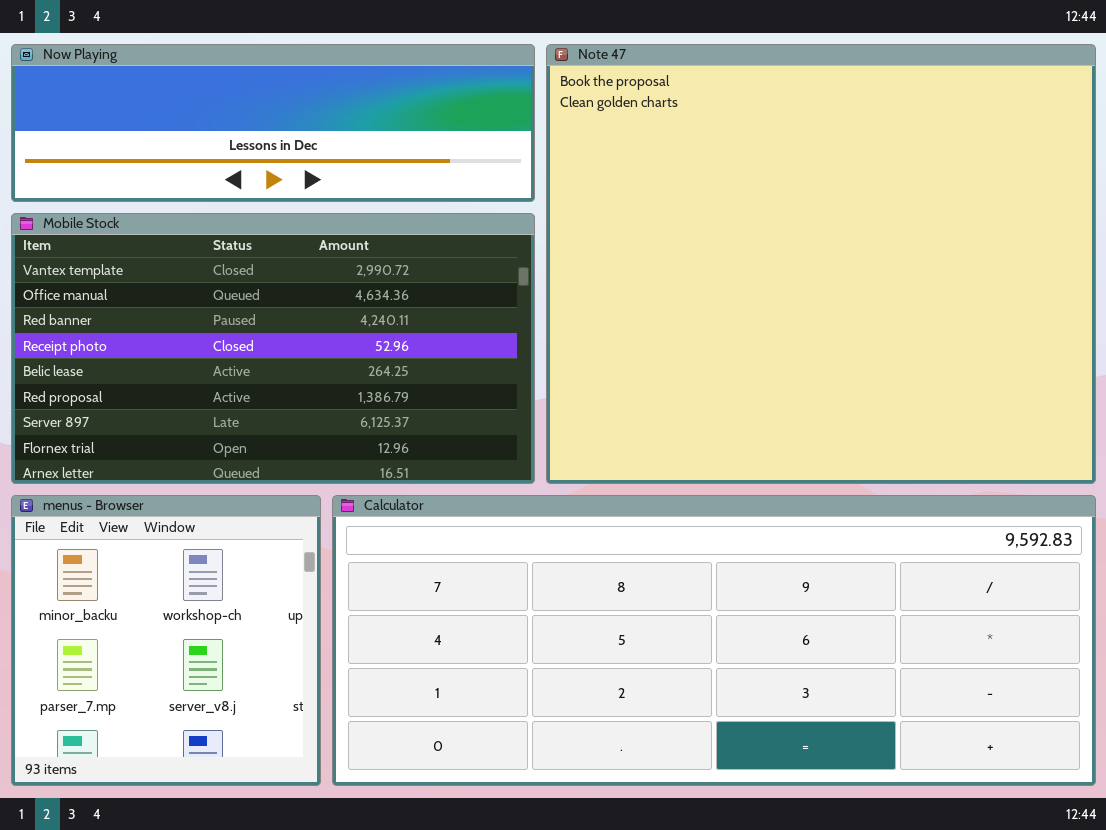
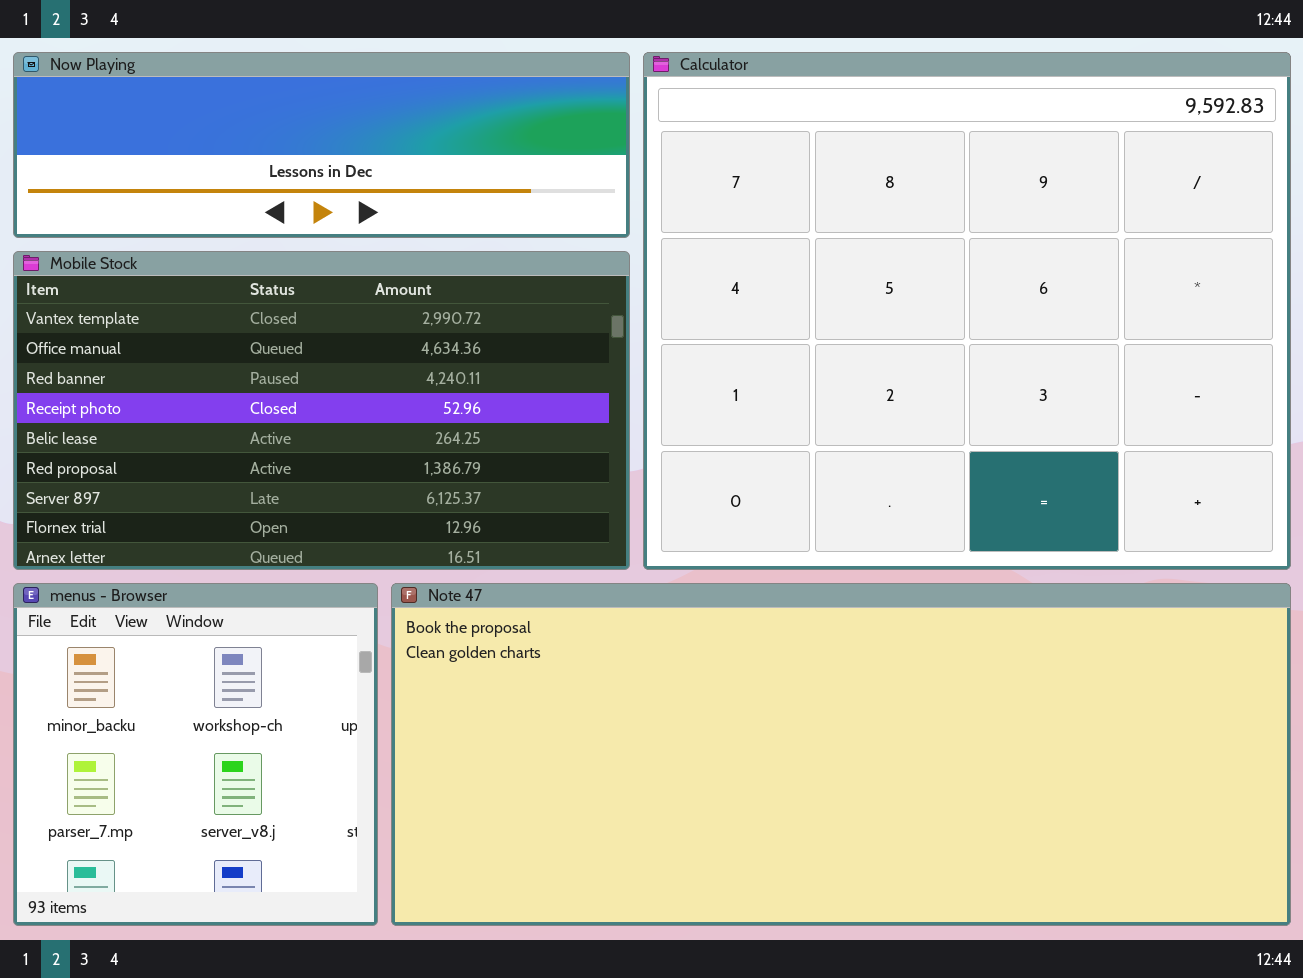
Note 47: [546,44,1096,484] -> [391,583,1291,926], moved, resized
Calculator: [332,495,1096,786] -> [643,52,1291,570], moved, resized

